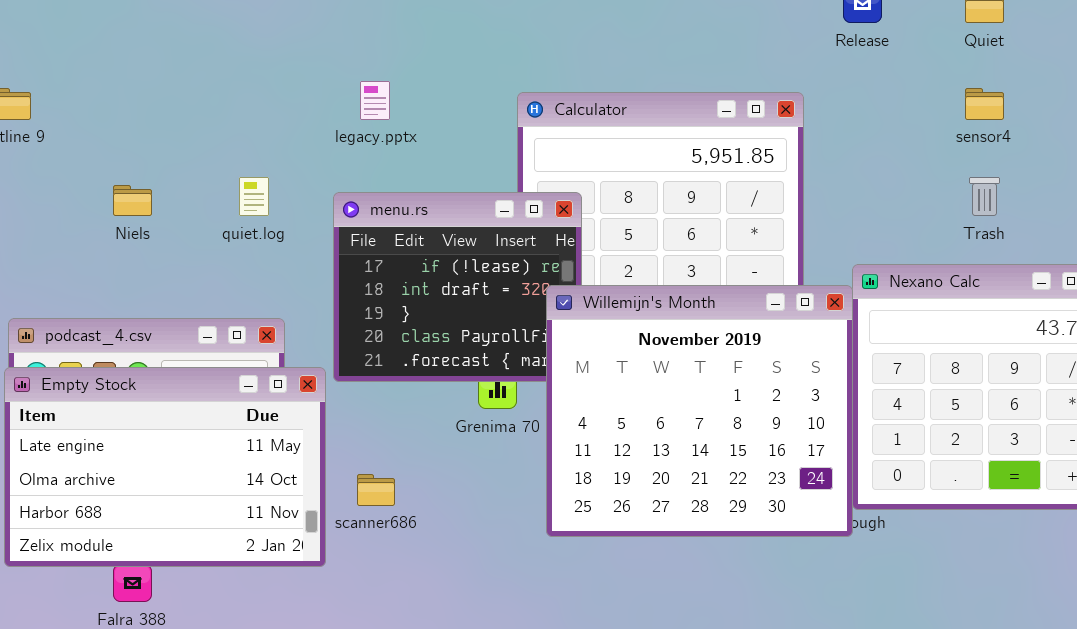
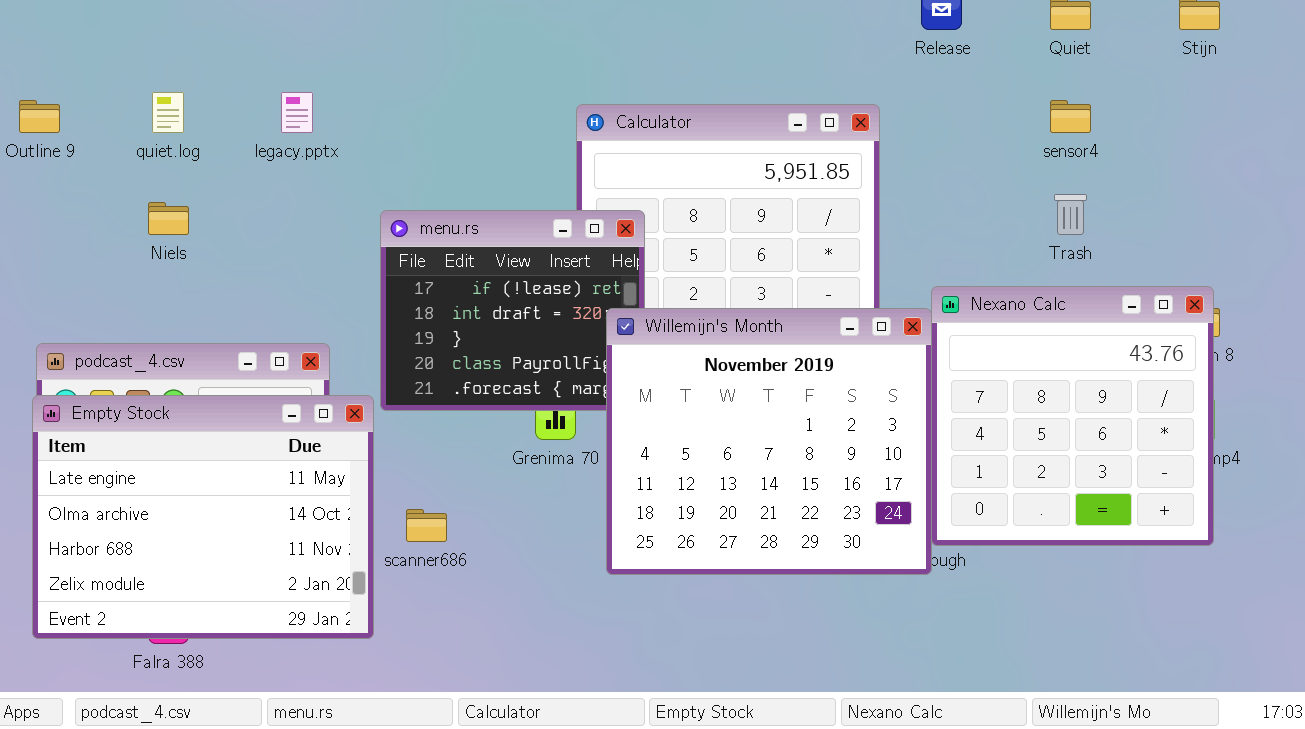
legacy.pptx: [360,81,390,120] -> [281,92,313,133], moved
quiet.log: [239,177,269,216] -> [152,92,184,133], moved
Empty Stock: [4,367,326,567] -> [32,395,374,639], resized

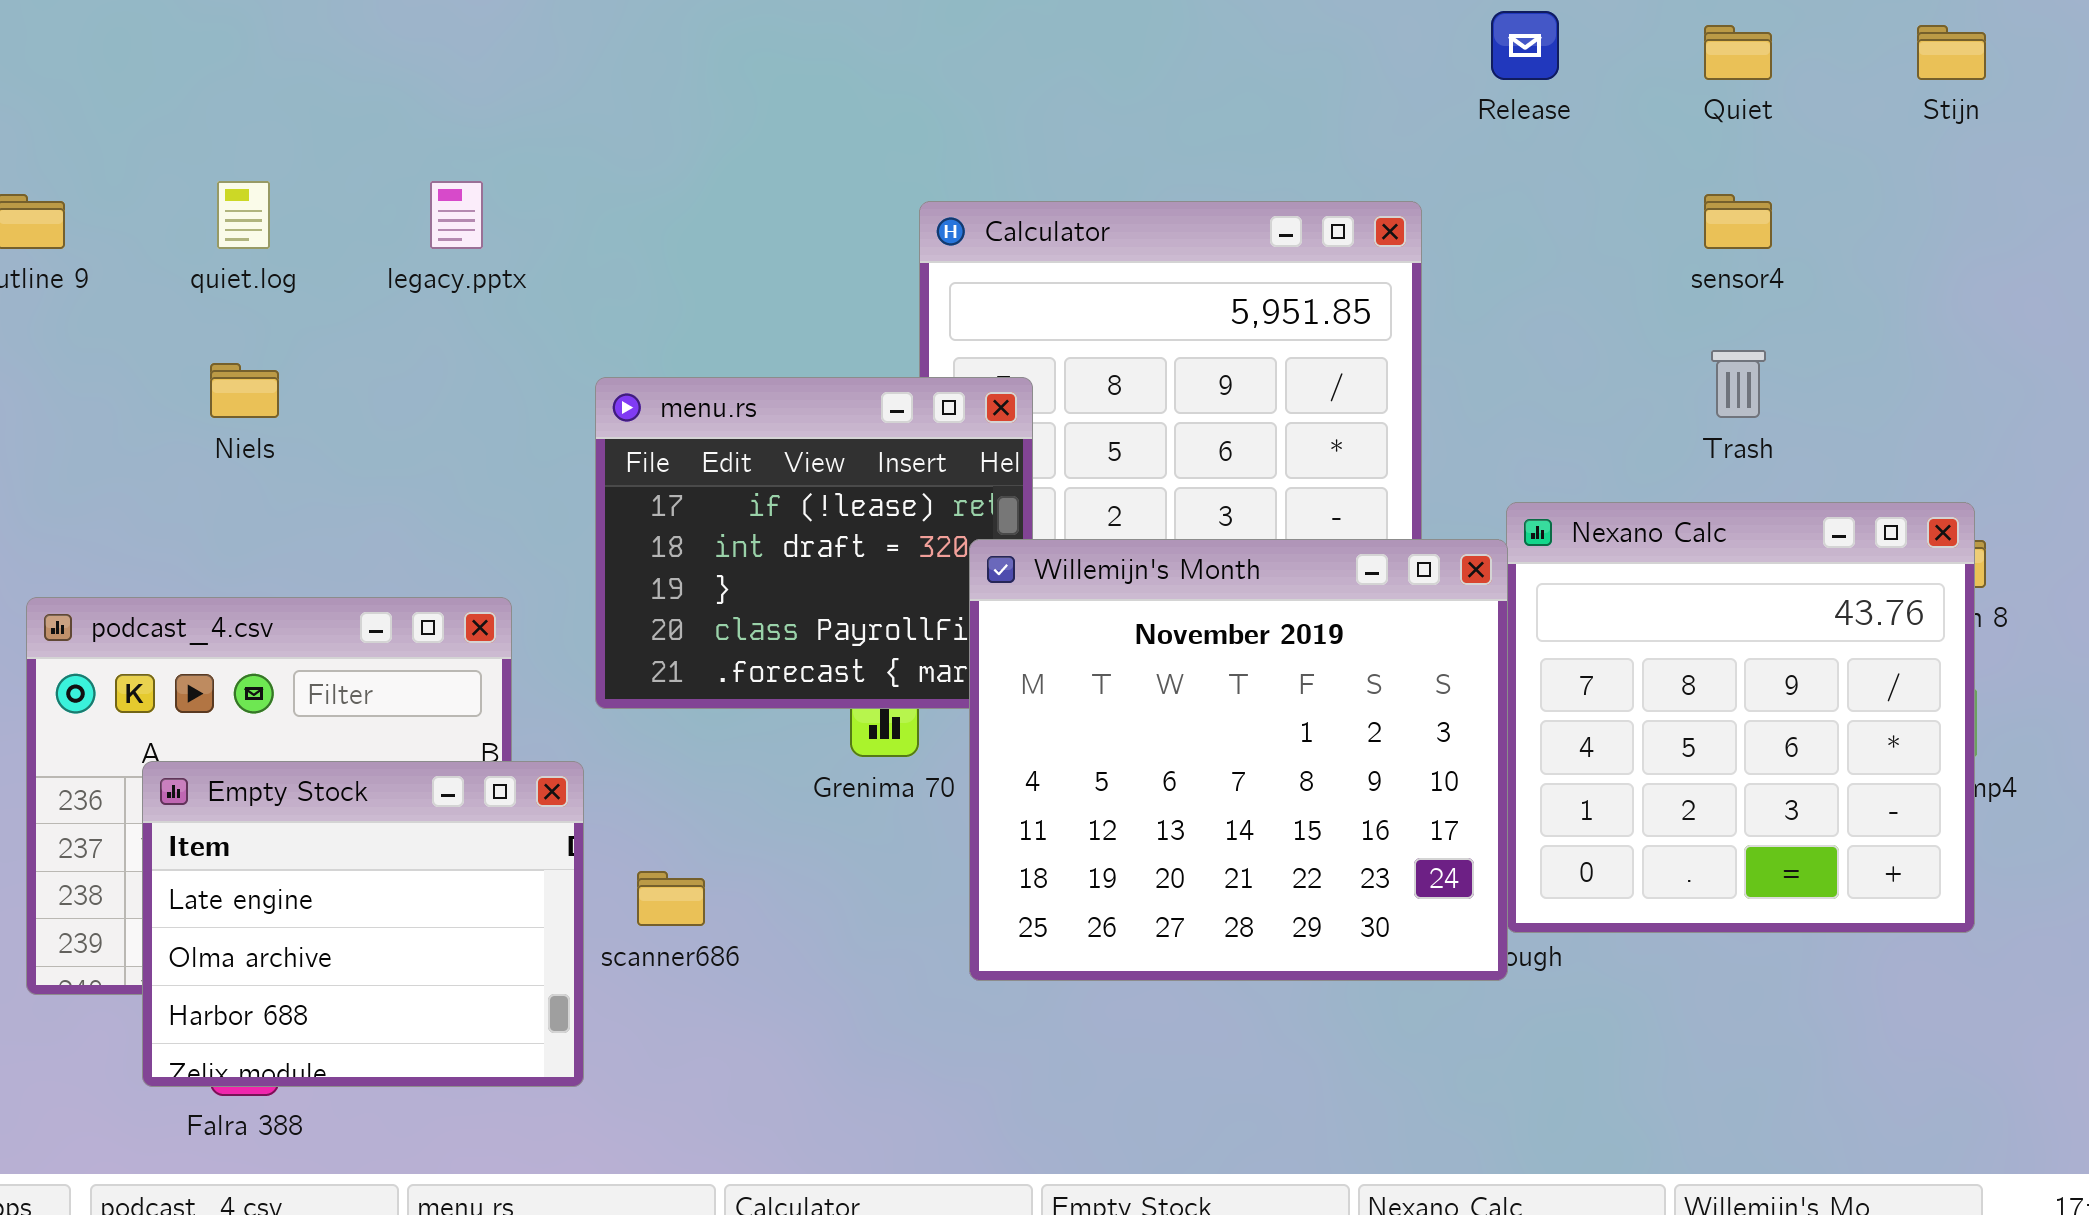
Empty Stock: [32,395,374,639] -> [142,761,584,1087], resized

